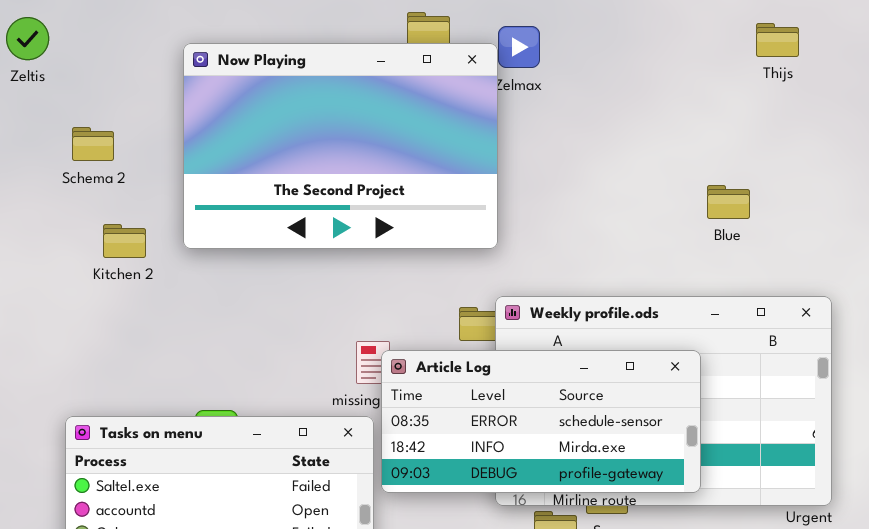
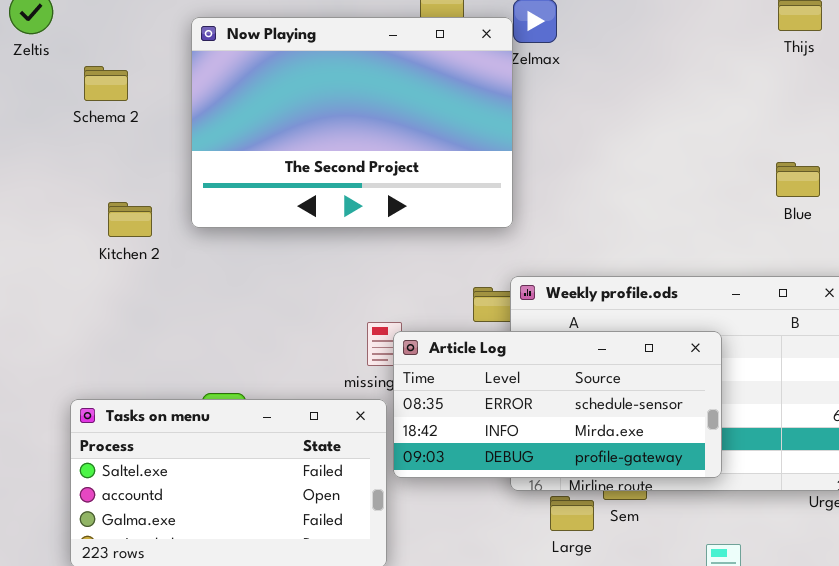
Schema 2: [72,127,114,161] -> [84,66,128,101], moved
Blue: [707,185,750,219] -> [776,162,820,197], moved

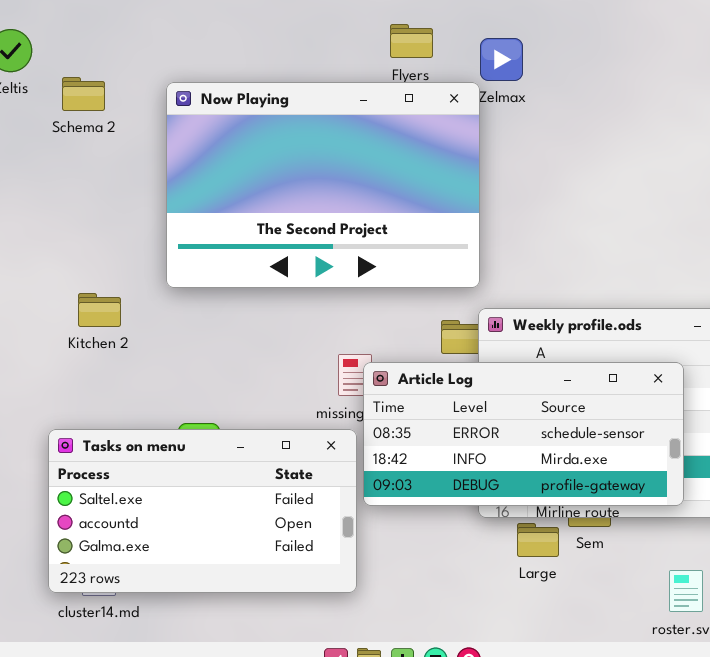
Now Playing: [191,17,513,228] -> [166,82,480,288], moved
Schema 2: [84,66,128,101] -> [62,77,105,111], moved
Kitchen 2: [108,202,152,237] -> [78,293,121,327], moved

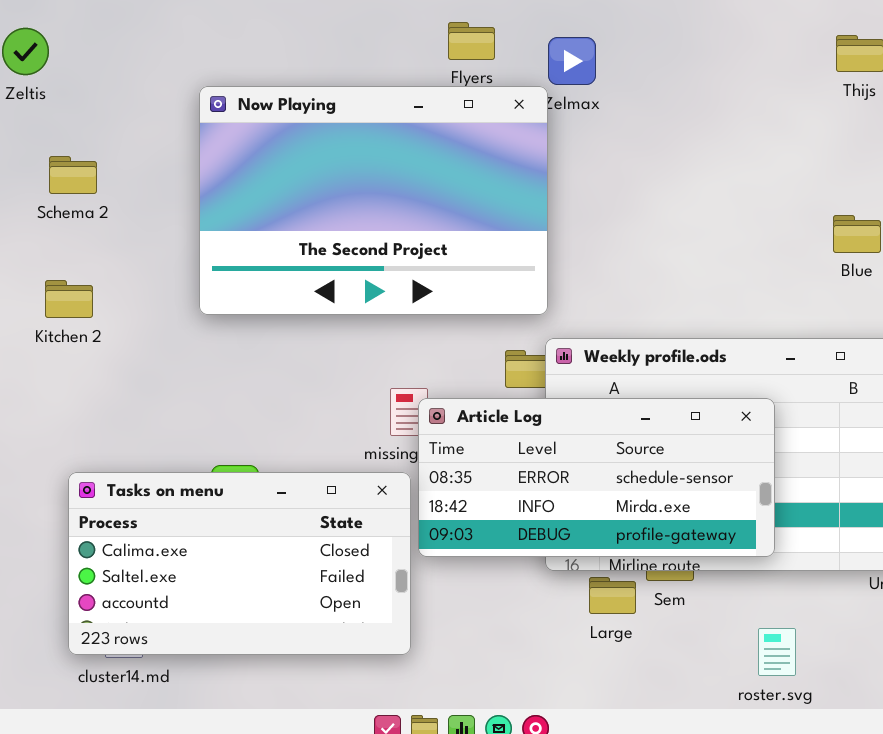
Schema 2: [62,77,105,111] -> [49,156,97,194], moved
Kitchen 2: [78,293,121,327] -> [45,280,93,318], moved
Tasks on menu: [48,429,357,593] -> [68,472,411,655], scrolled up 1 row

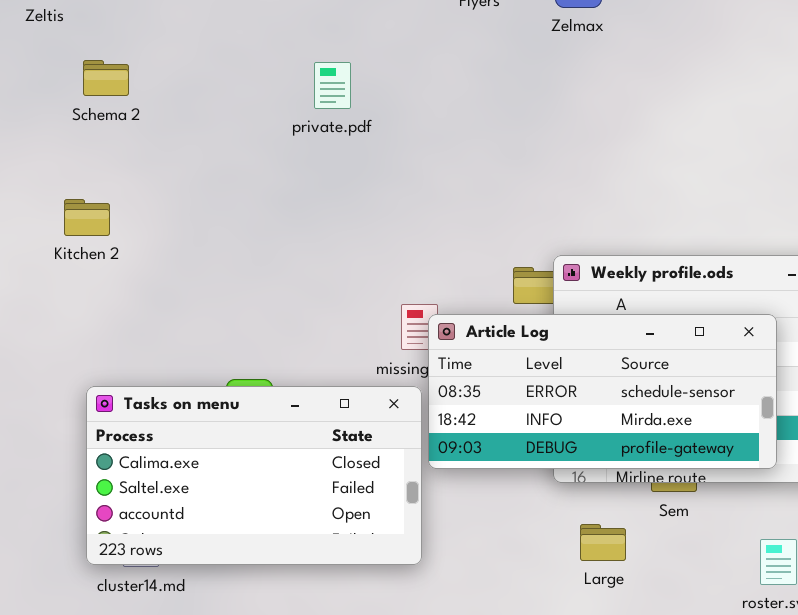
Now Playing: [199,86,548,315] -> none, closed
Schema 2: [49,156,97,194] -> [83,60,129,96], moved
Large: [589,577,636,614] -> [580,524,626,561], moved

